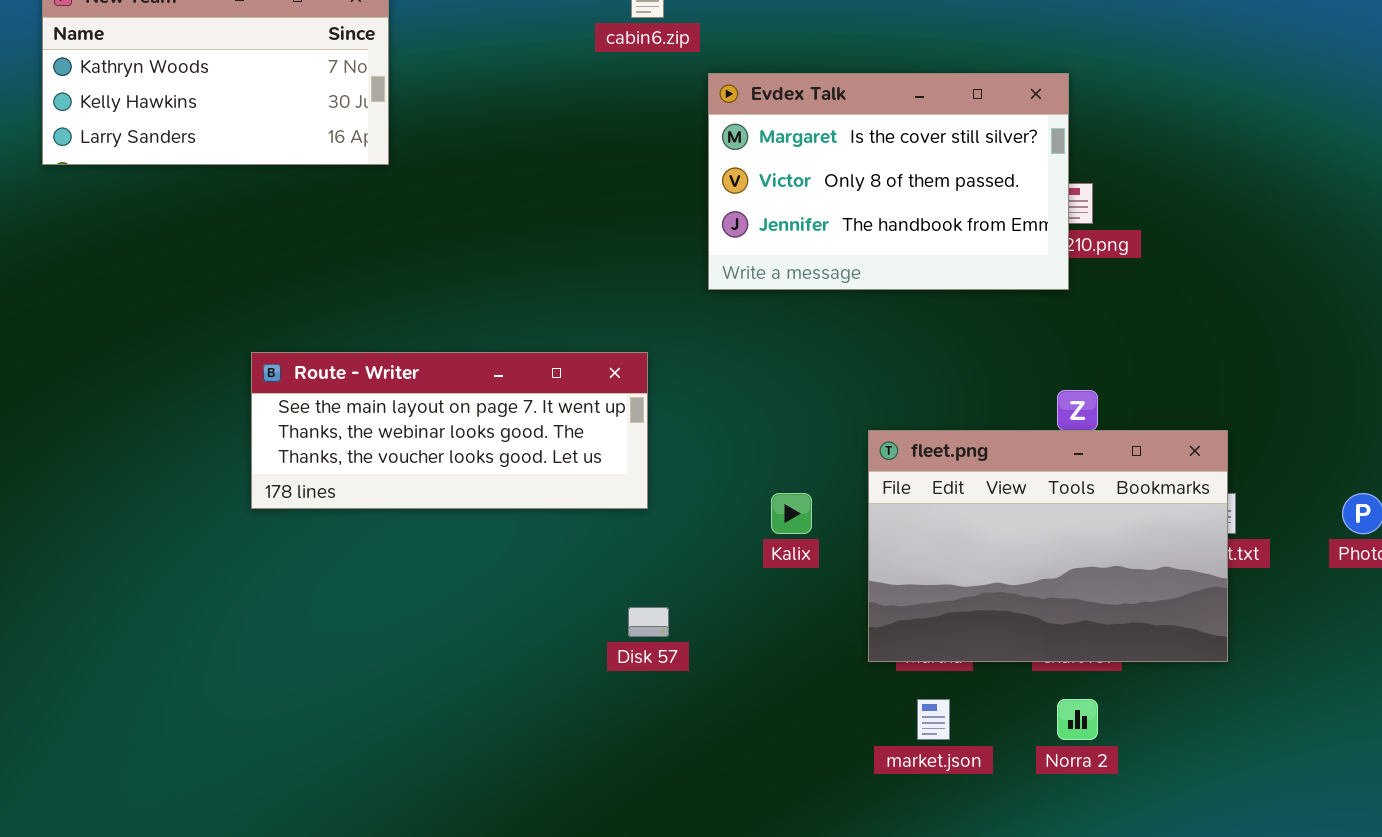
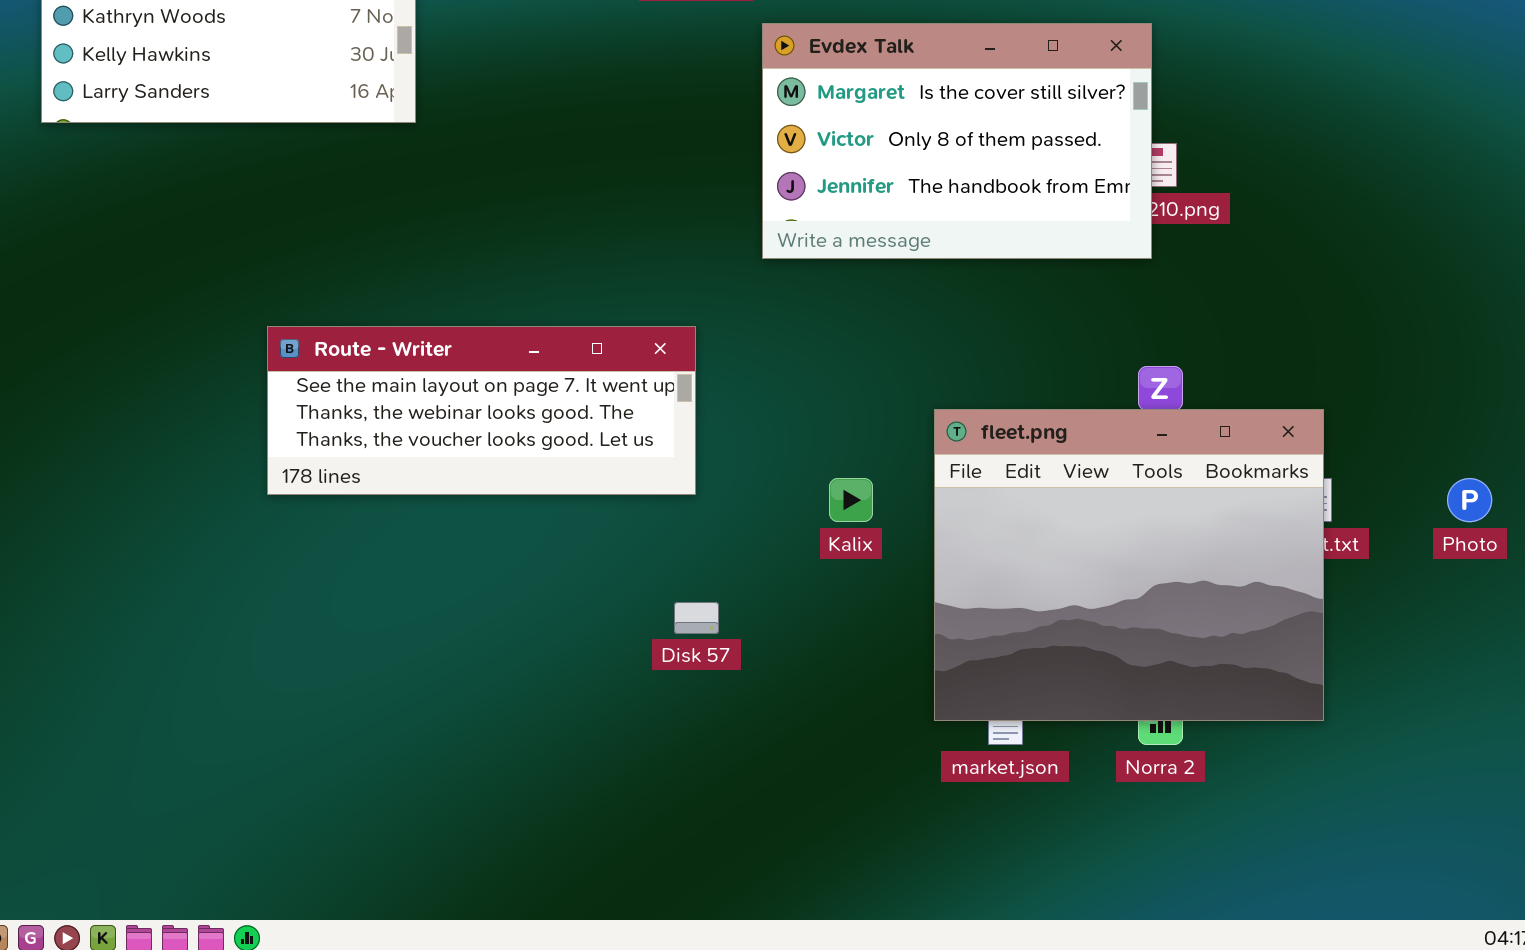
fleet.png: [868,430,1228,662] -> [934,409,1324,721], resized

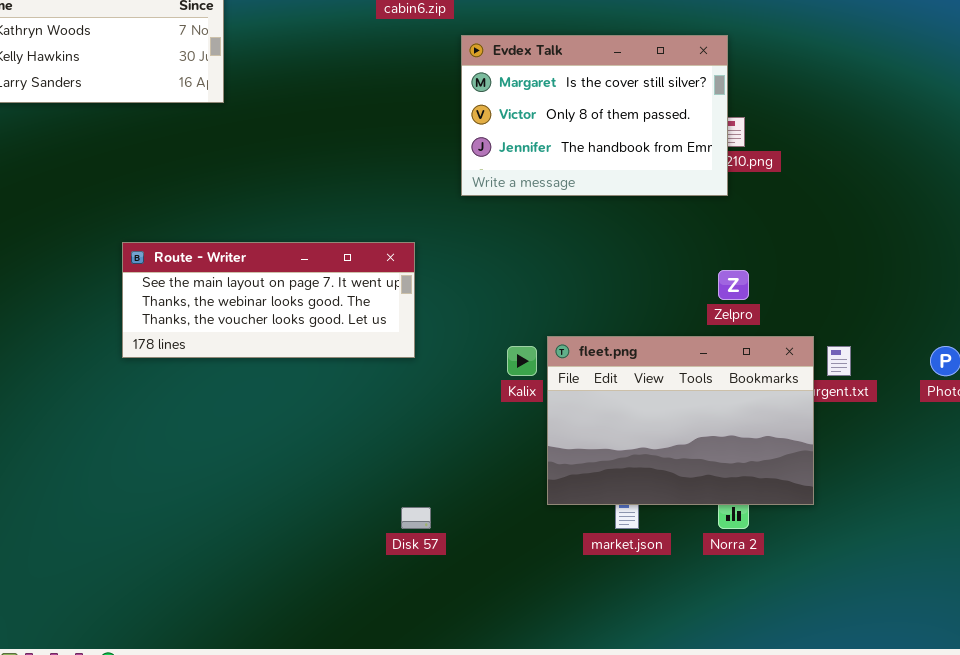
fleet.png: [934,409,1324,721] -> [547,336,814,505], moved, resized
Disk 57: [674,602,719,634] -> [401,507,431,529], moved

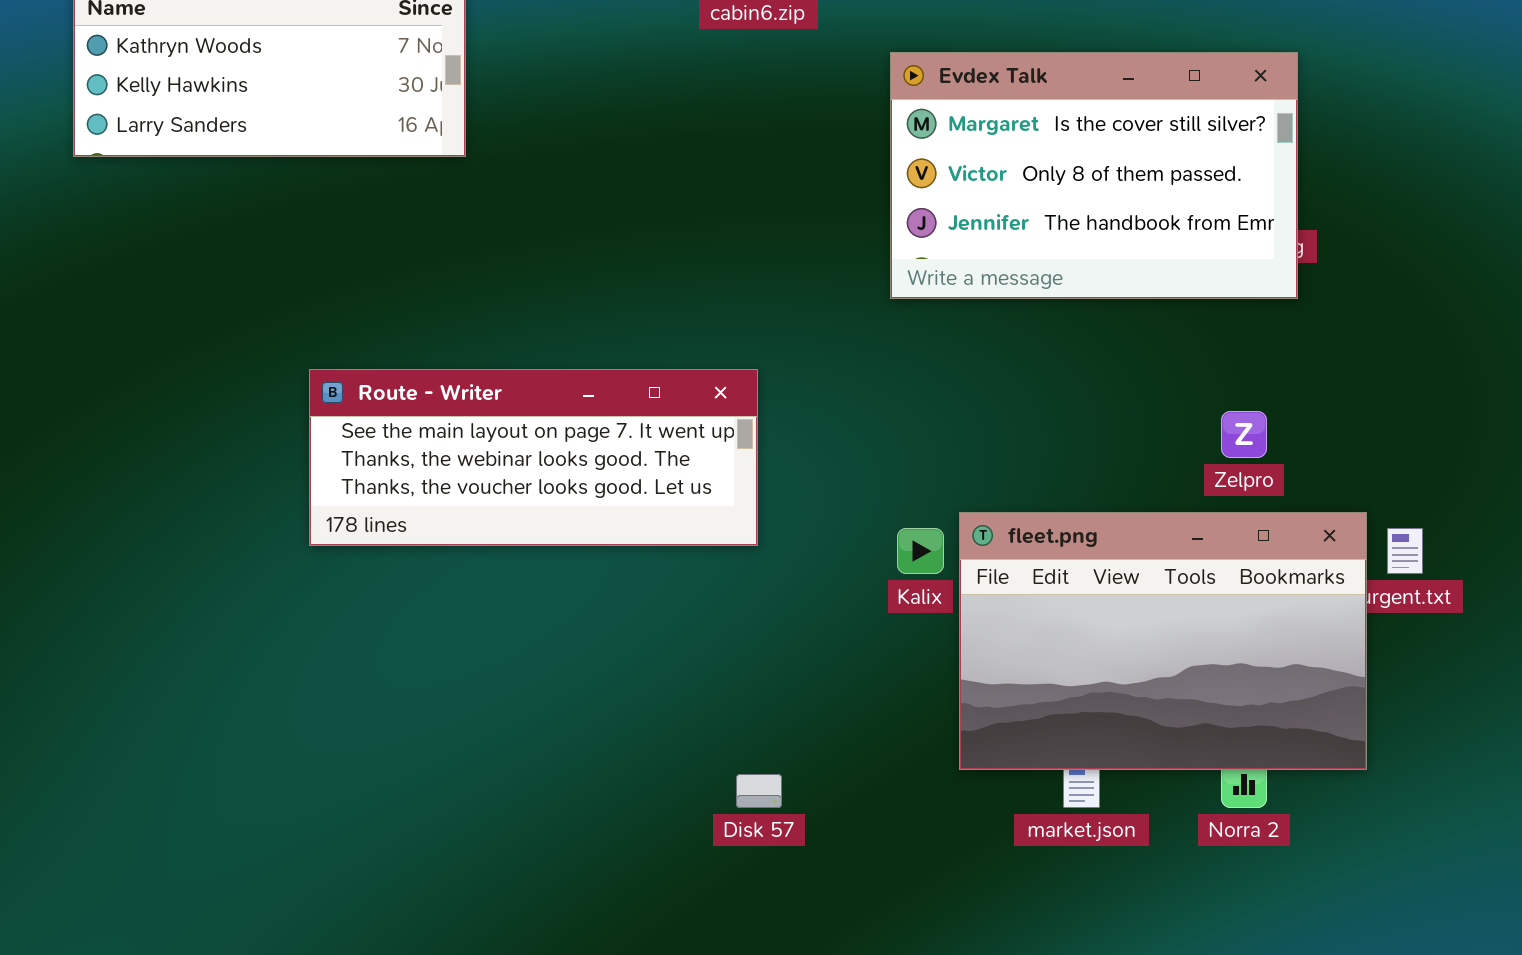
Evdex Talk: [461,35,728,196] -> [890,52,1298,299], moved

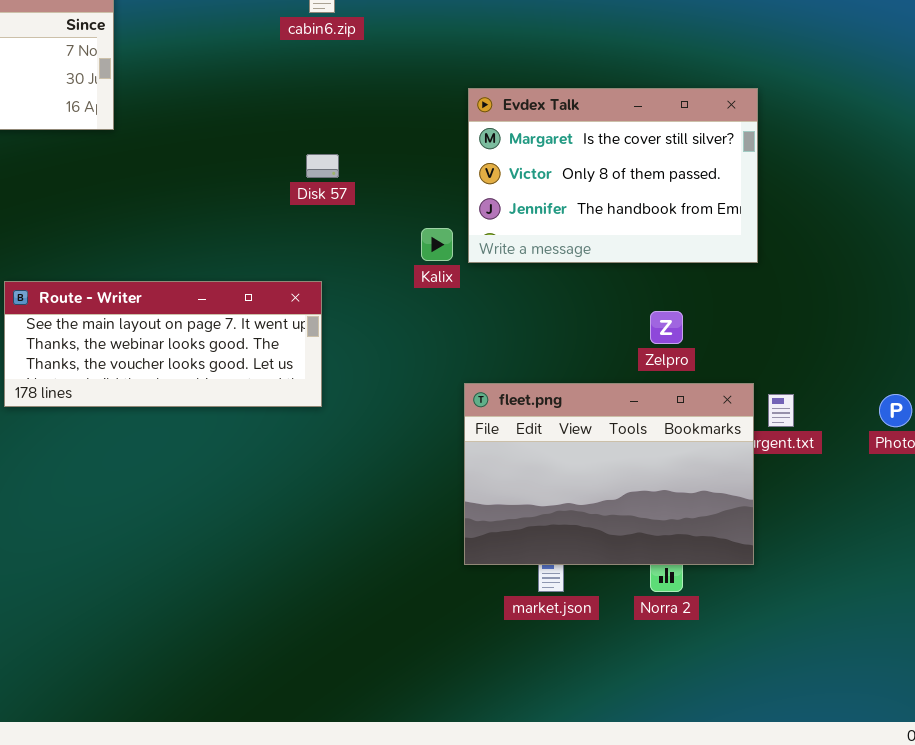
Evdex Talk: [890,52,1298,299] -> [468,88,758,263], moved
Kalix: [897,528,944,574] -> [421,228,453,261], moved
Disk 57: [736,774,782,808] -> [306,154,339,178], moved

